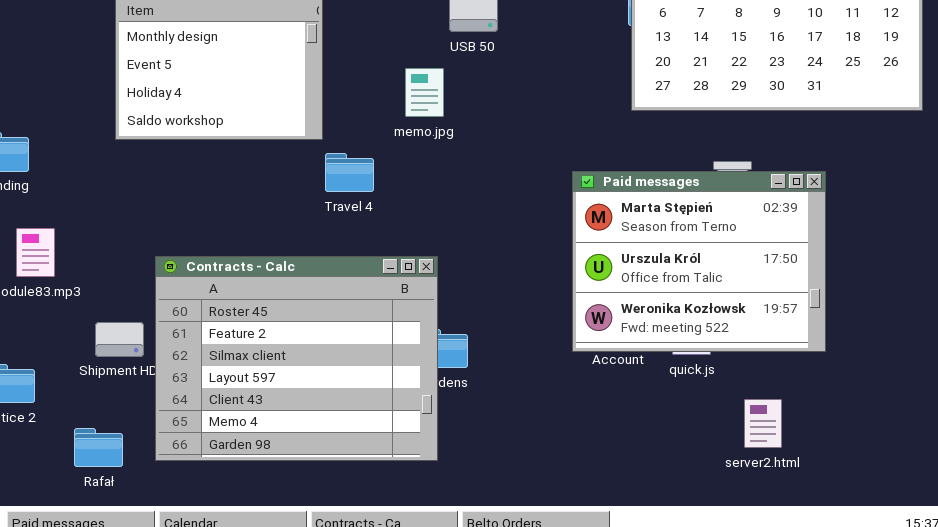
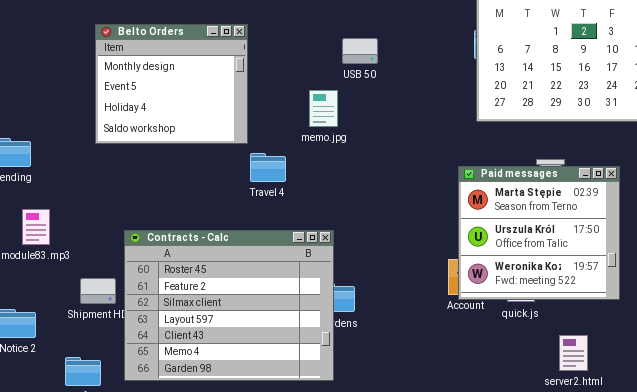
Paid messages: [572,171,826,352] -> [458,166,620,300], resized

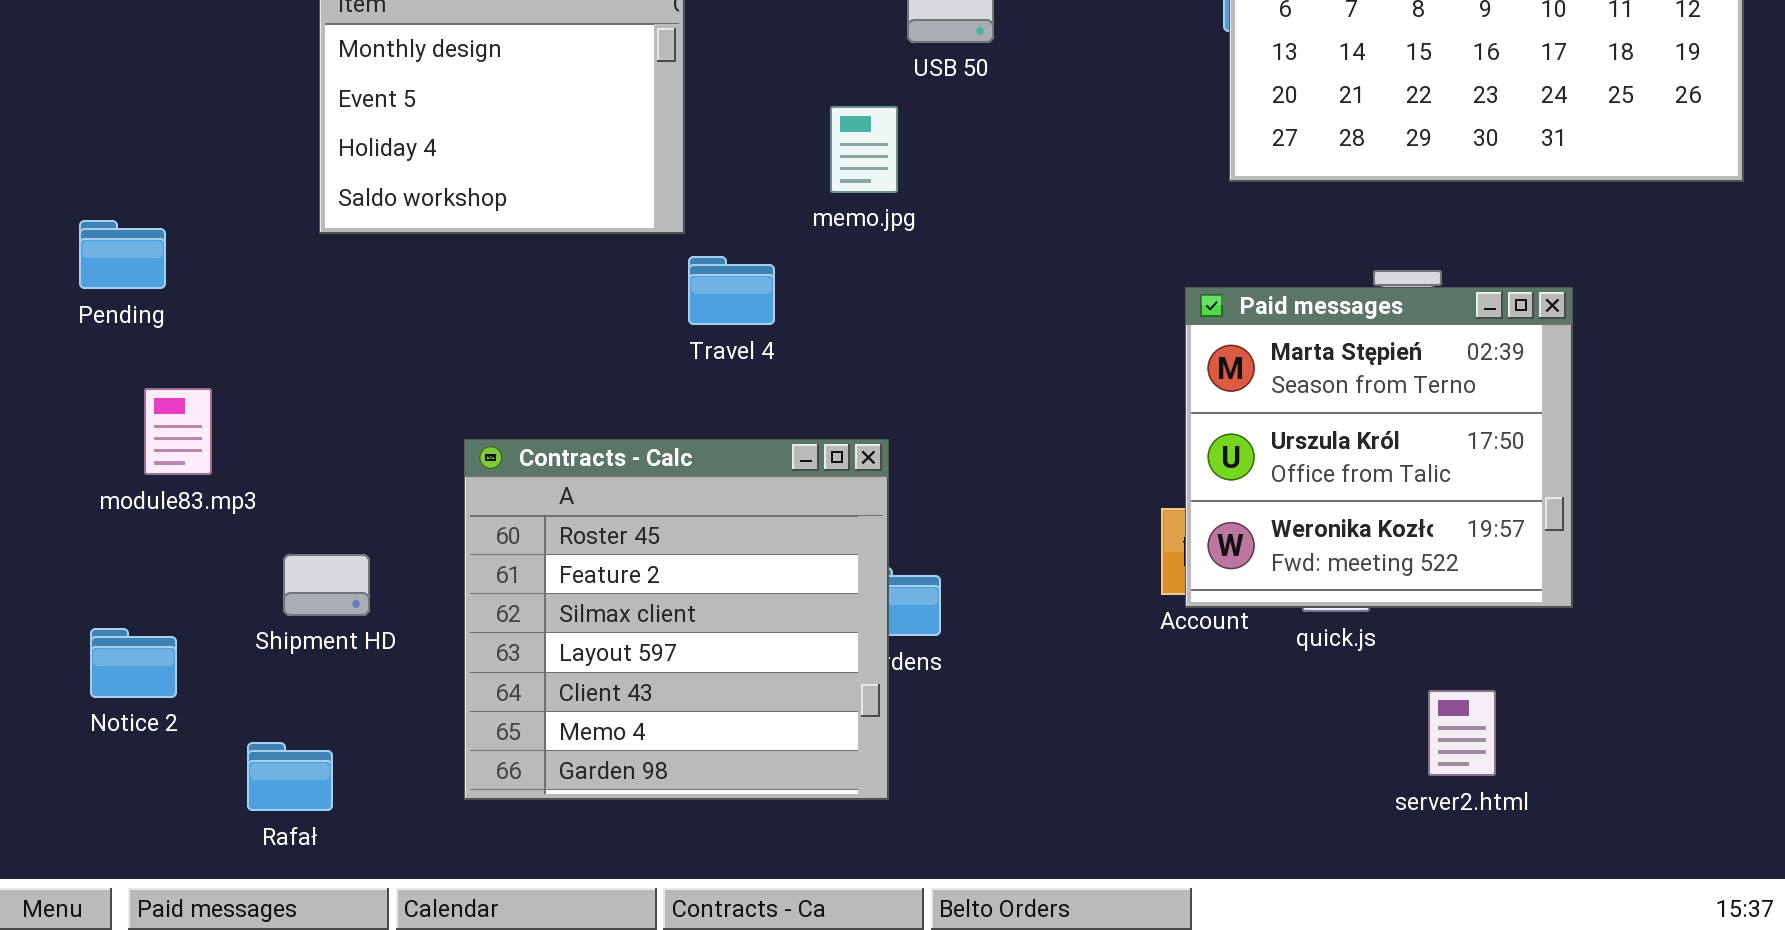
Contracts - Calc: [124,230,334,381] -> [464,439,889,800], resized

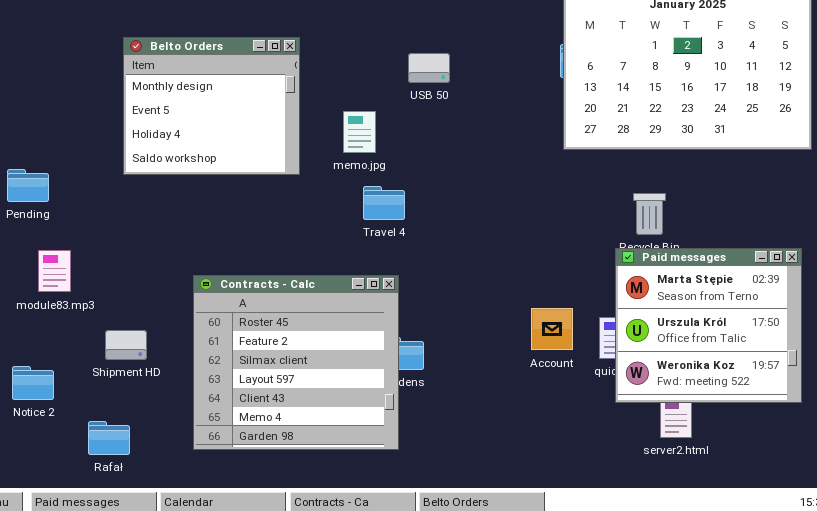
memo.jpg: [830,106,898,193] -> [343,111,376,153], moved
Travel 4: [688,256,775,325] -> [363,186,405,220], moved
Paid messages: [1185,287,1573,608] -> [615,248,802,403], moved

